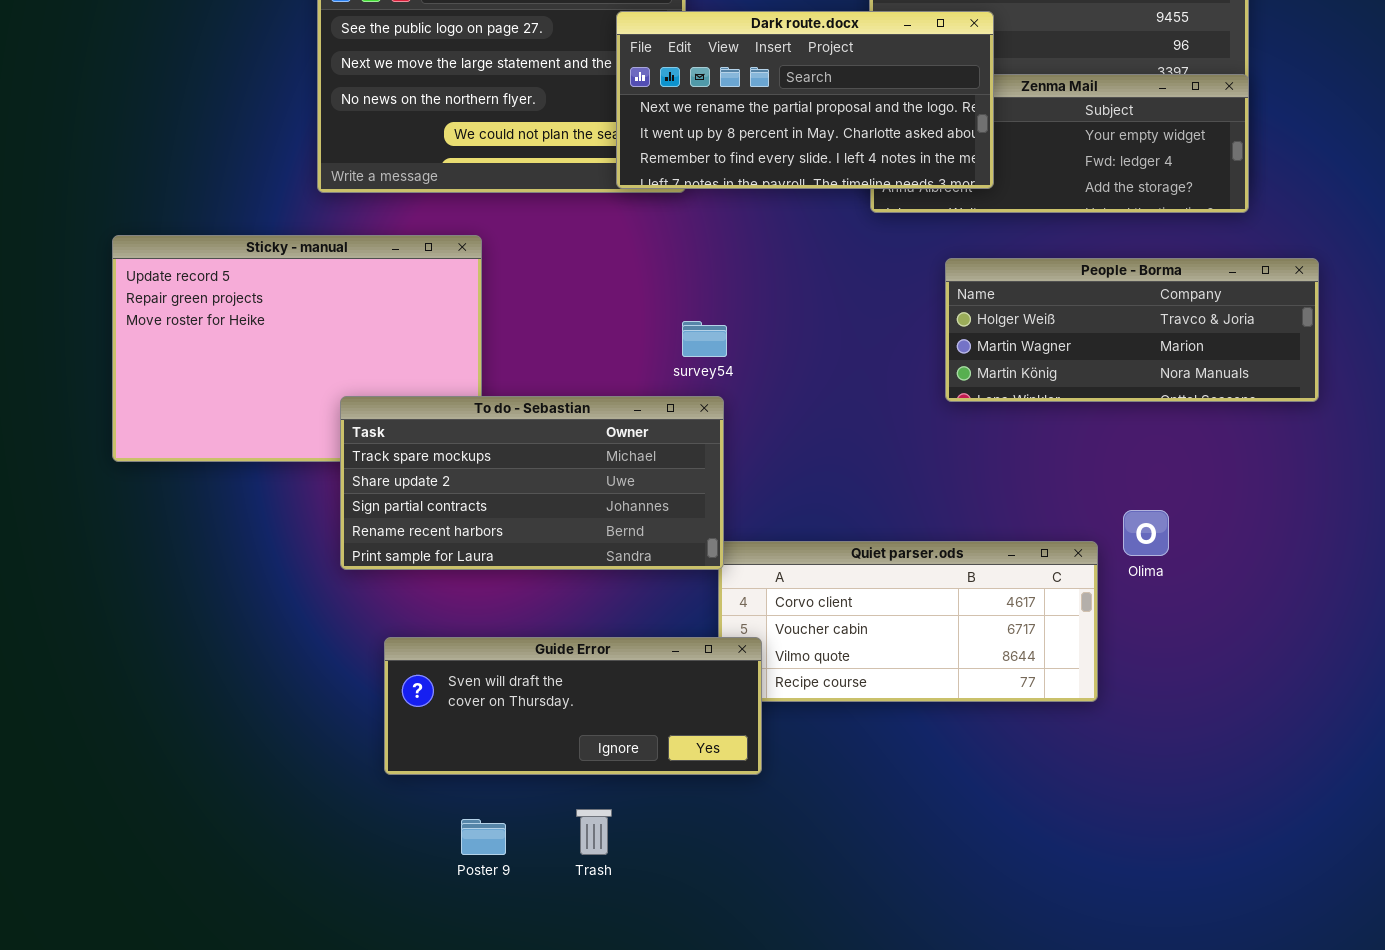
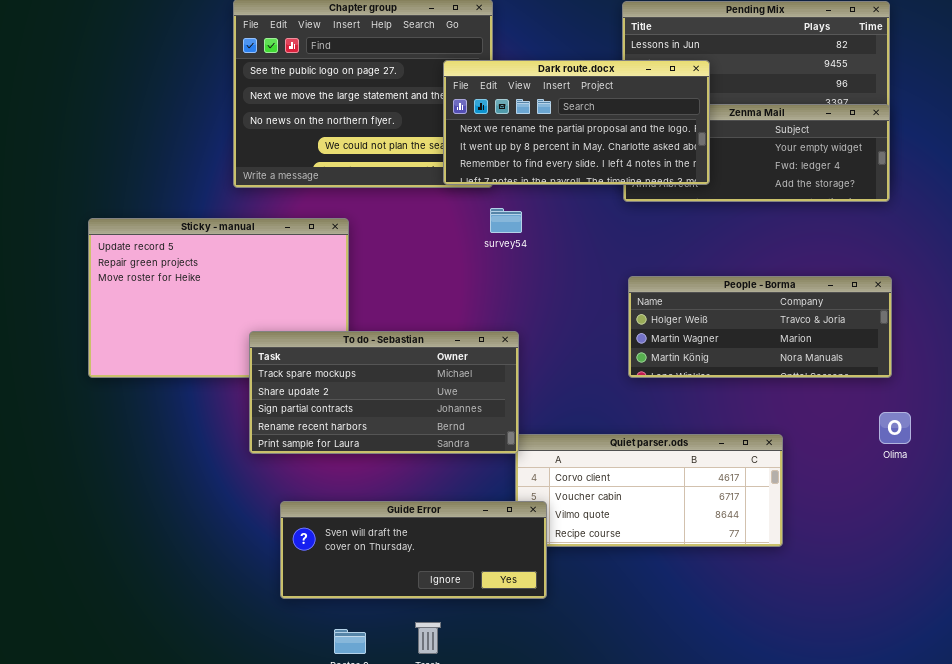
People - Borma: [945,258,1319,402] -> [628,276,892,378], moved
survey54: [682,321,727,357] -> [490,208,522,233], moved
Olima: [1123,510,1169,556] -> [879,412,911,444], moved

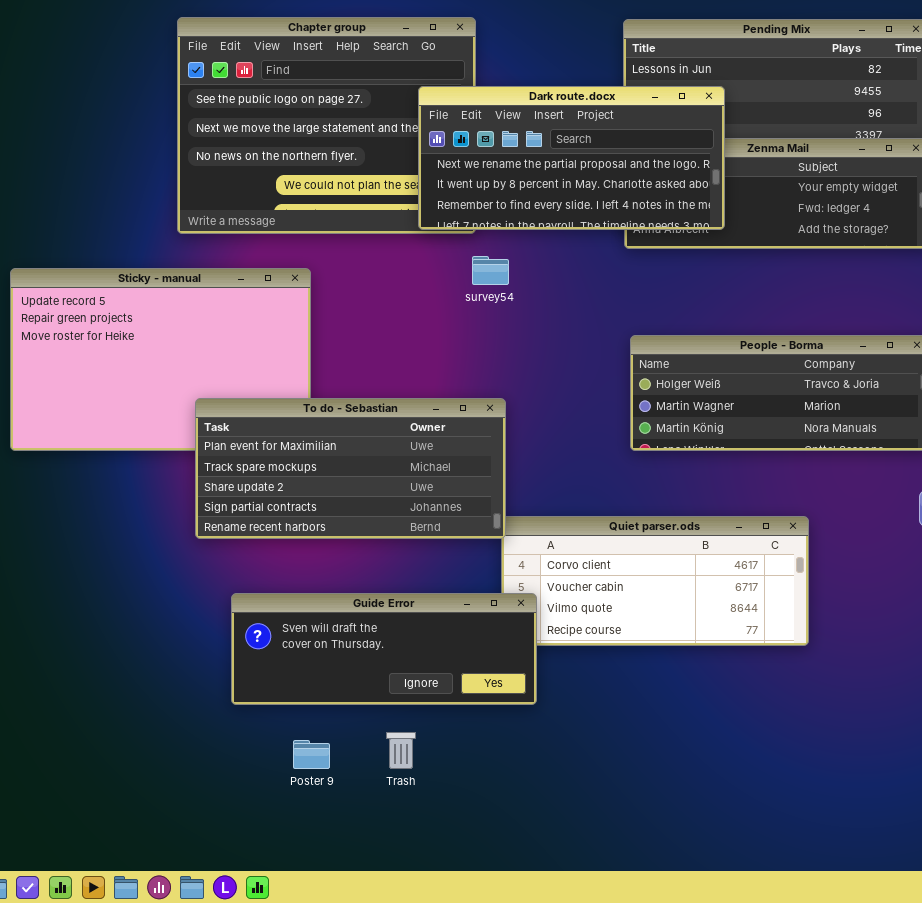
To do - Sebastian: [249,331,519,454] -> [195,398,506,539], scrolled up 1 row

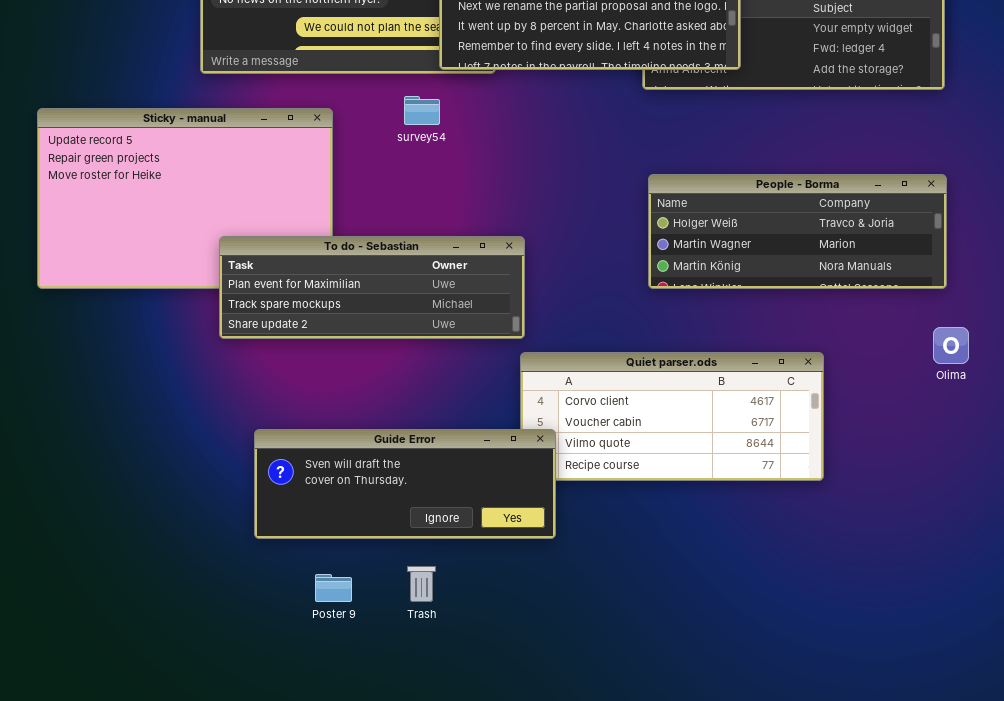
survey54: [472,256,509,285] -> [404,96,440,125], moved
To do - Sebastian: [195,398,506,539] -> [219,236,525,339], resized

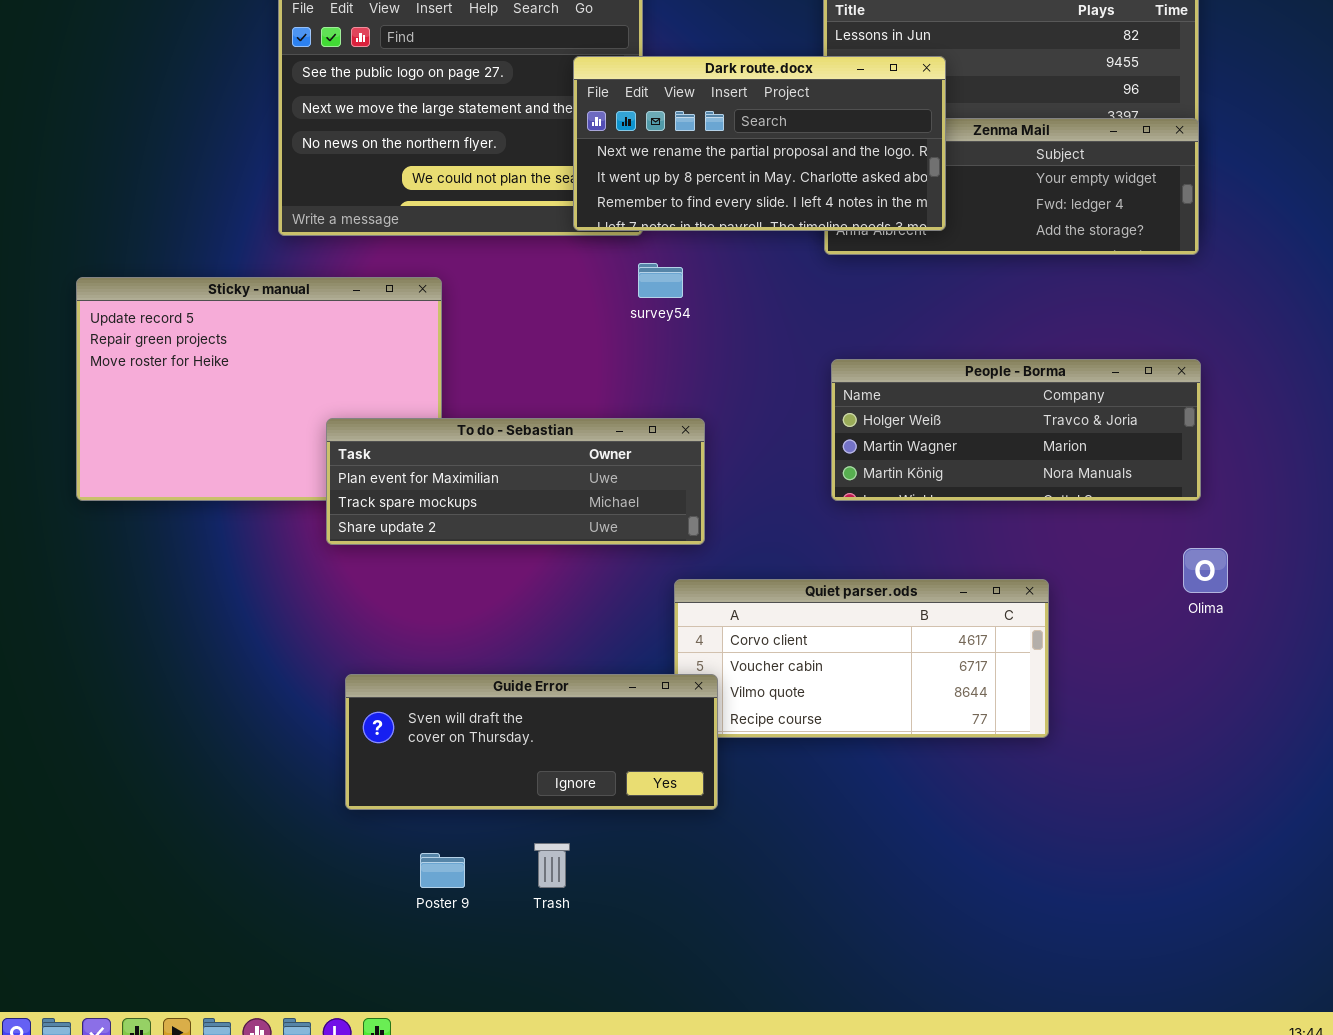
survey54: [404,96,440,125] -> [638,263,683,298], moved
To do - Sebastian: [219,236,525,339] -> [326,418,705,545], moved

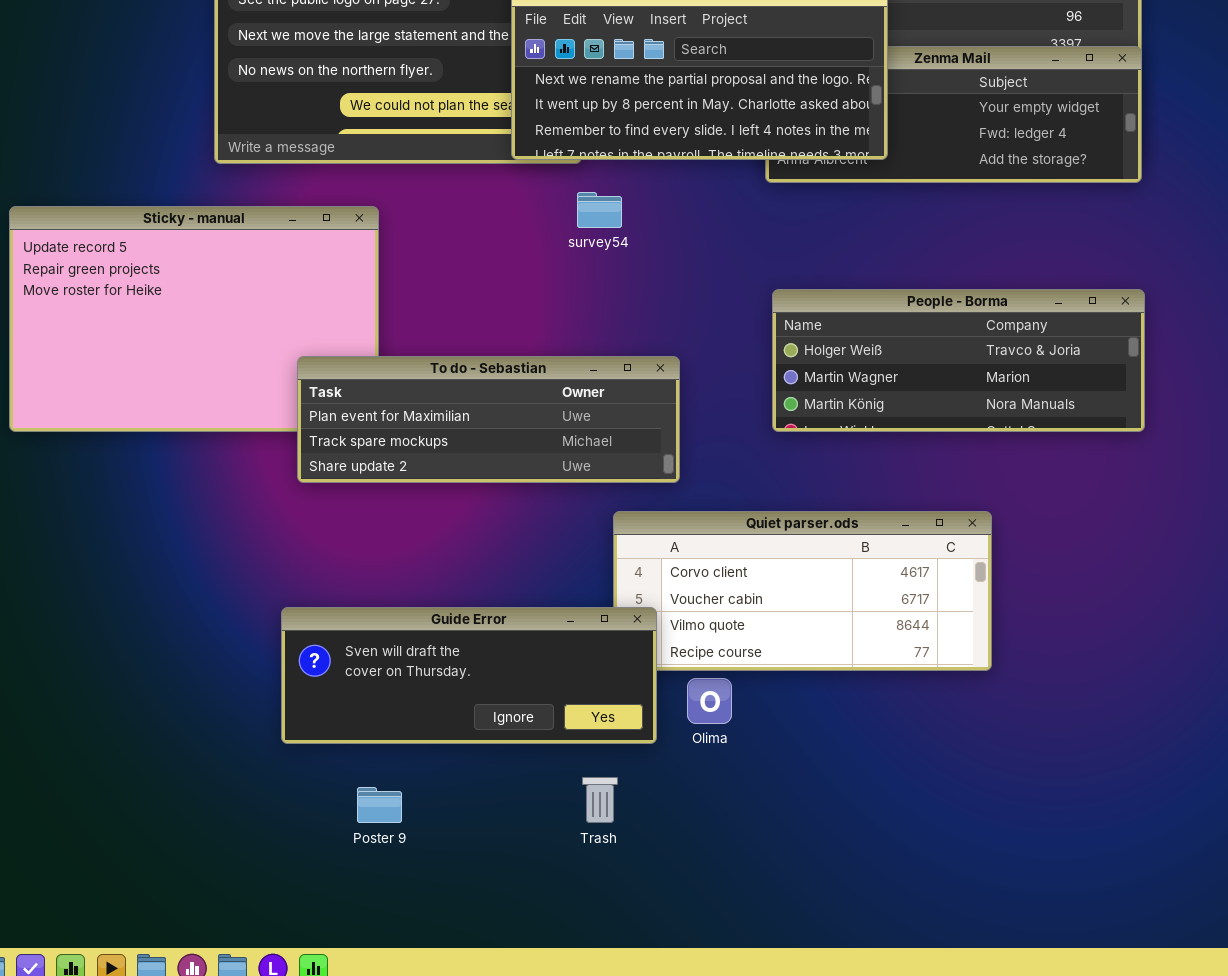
To do - Sebastian: [326,418,705,545] -> [297,356,680,483], moved
Olima: [1183,548,1228,593] -> [687,678,732,724], moved
Trash: [534,843,570,888] -> [582,777,618,823], moved

